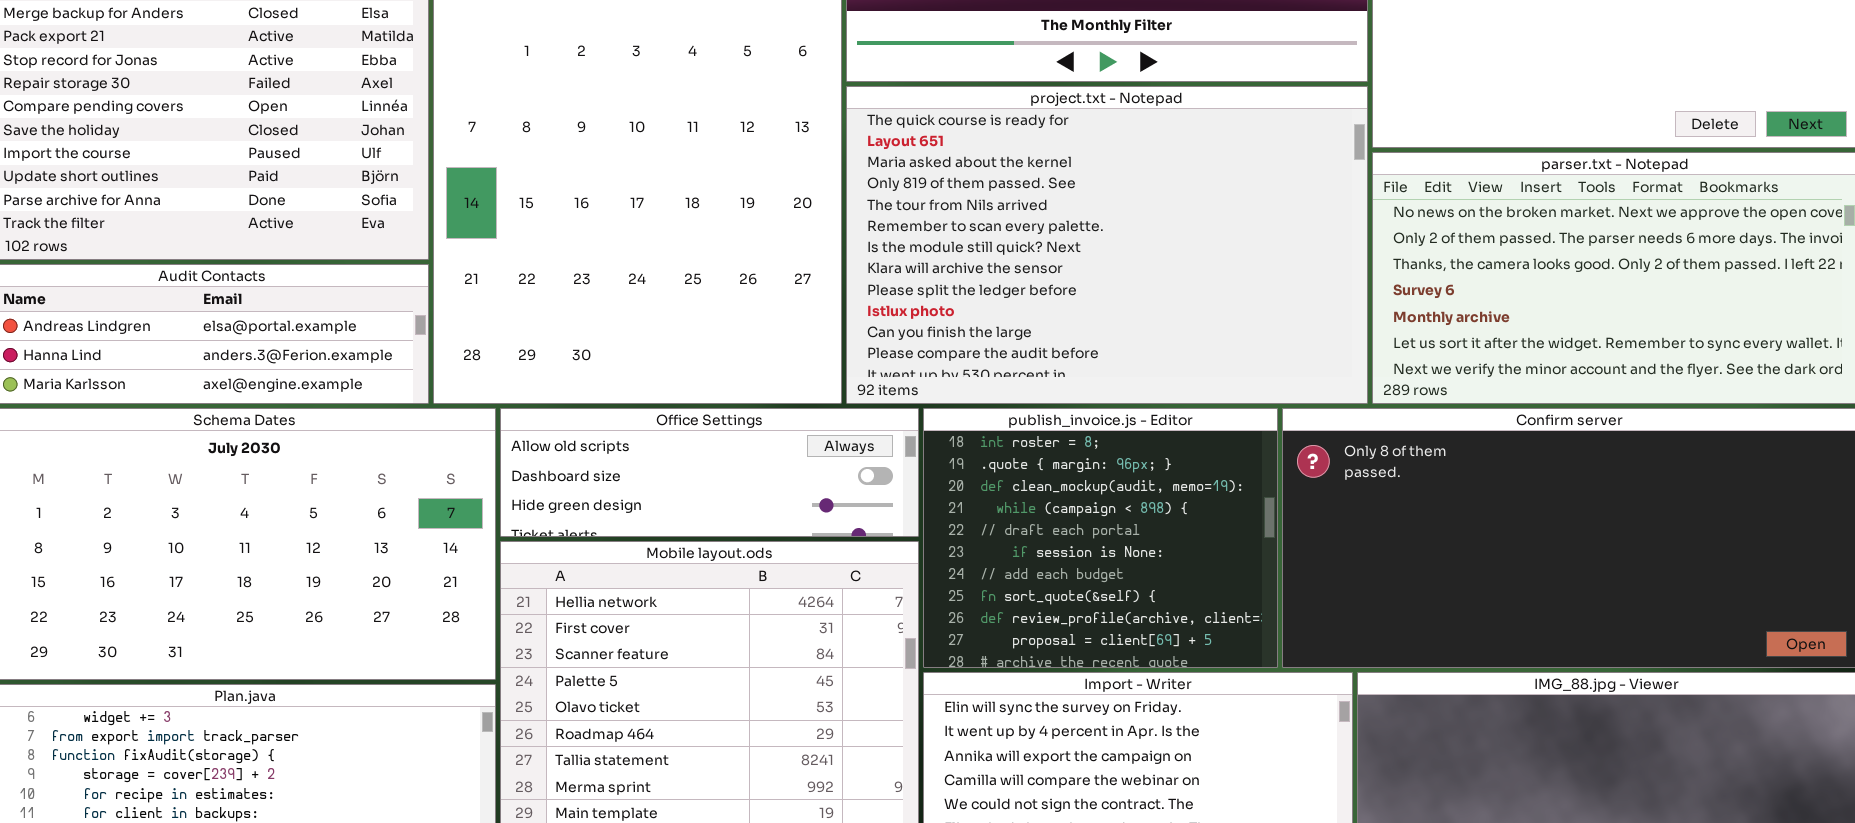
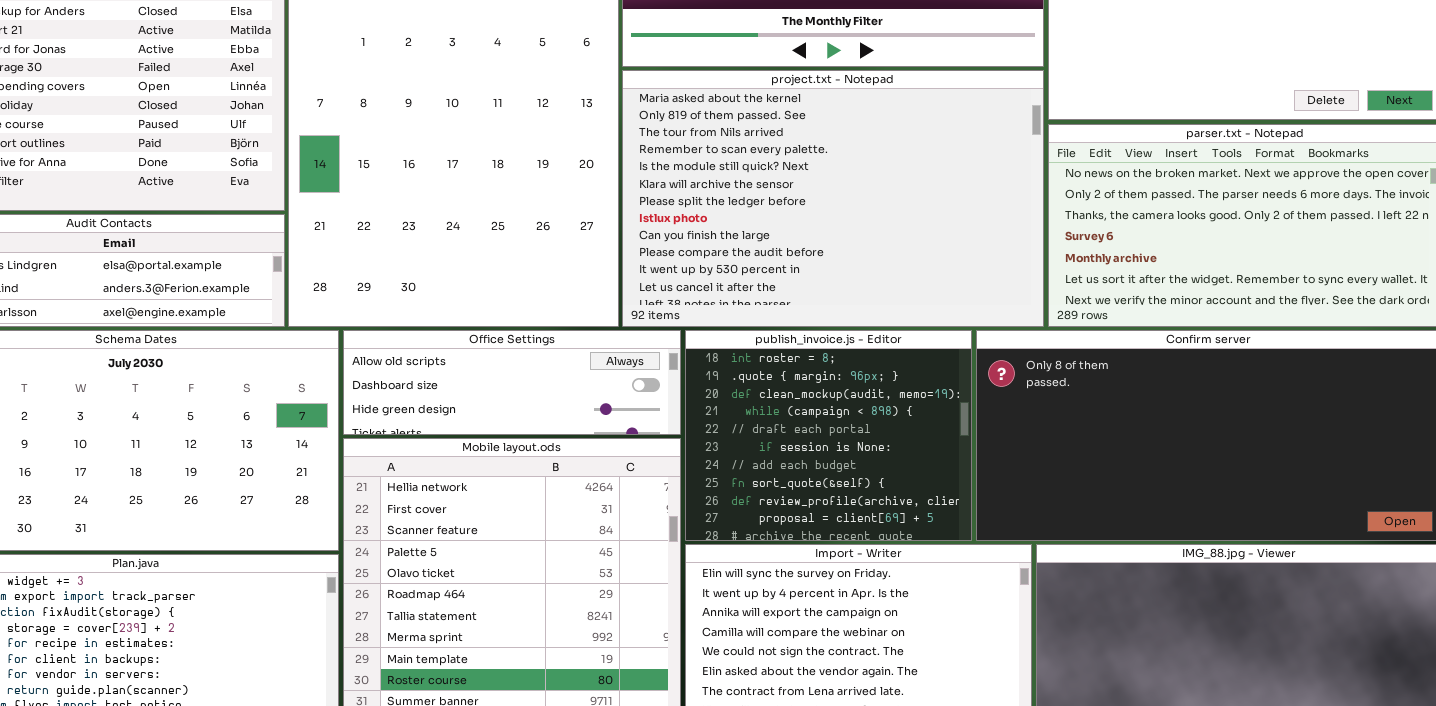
project.txt - Notepad: [846,86,1368,404] -> [622,70,1044,327], scrolled down 2 rows

